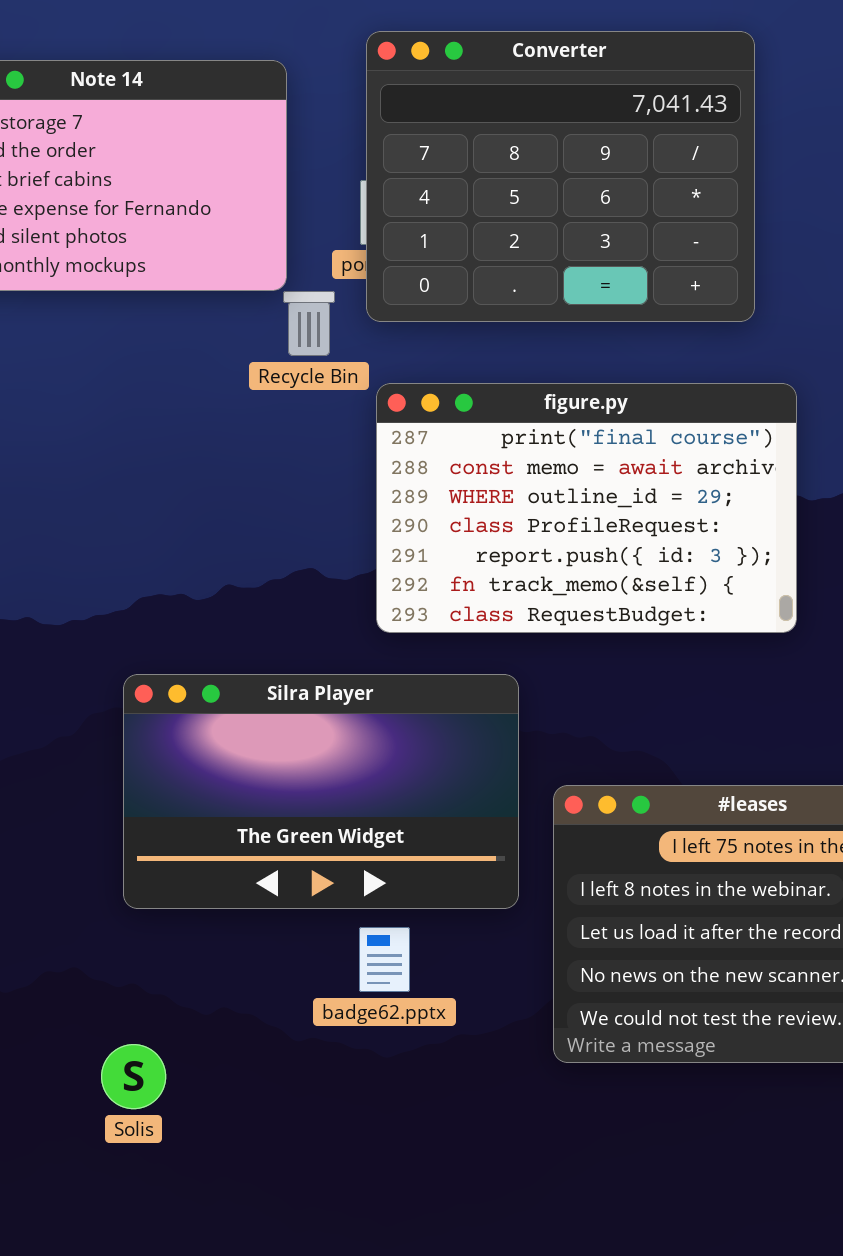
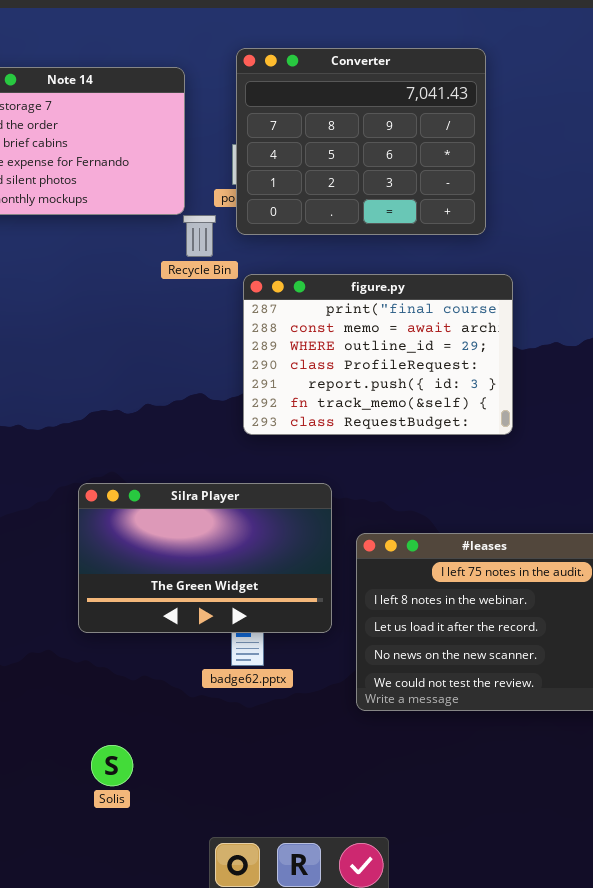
Silra Player: [123,674,519,909] -> [78,483,332,633], moved
Solis: [101,1044,166,1109] -> [91,745,133,786], moved

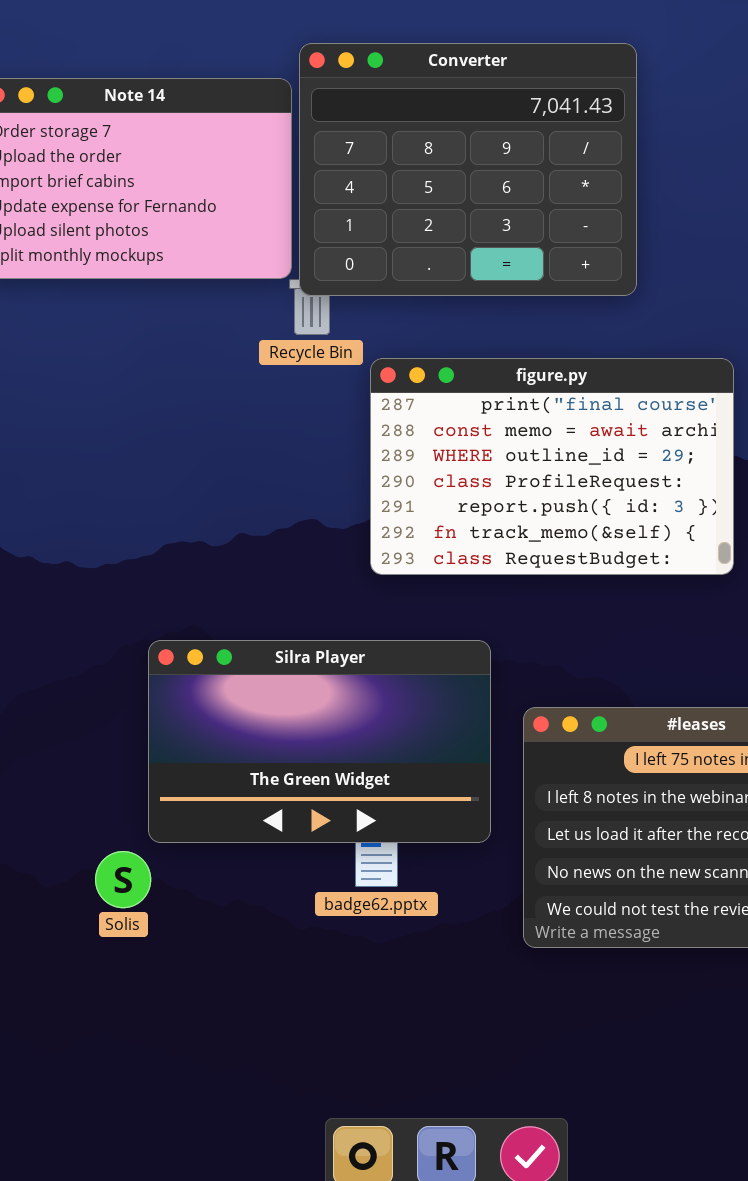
Converter: [236,48,486,235] -> [299,43,637,296], moved
Solis: [91,745,133,786] -> [95,851,151,908], moved

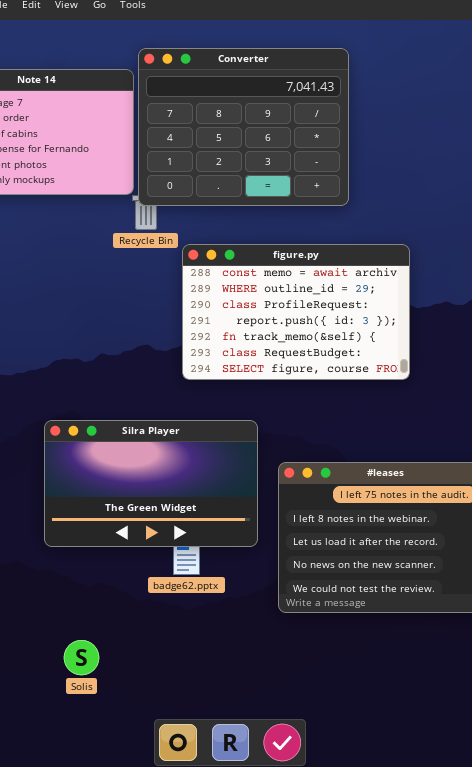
figure.py: [370,358,734,575] -> [182,244,410,380], scrolled down 1 row
Solis: [95,851,151,908] -> [64,640,99,675], moved

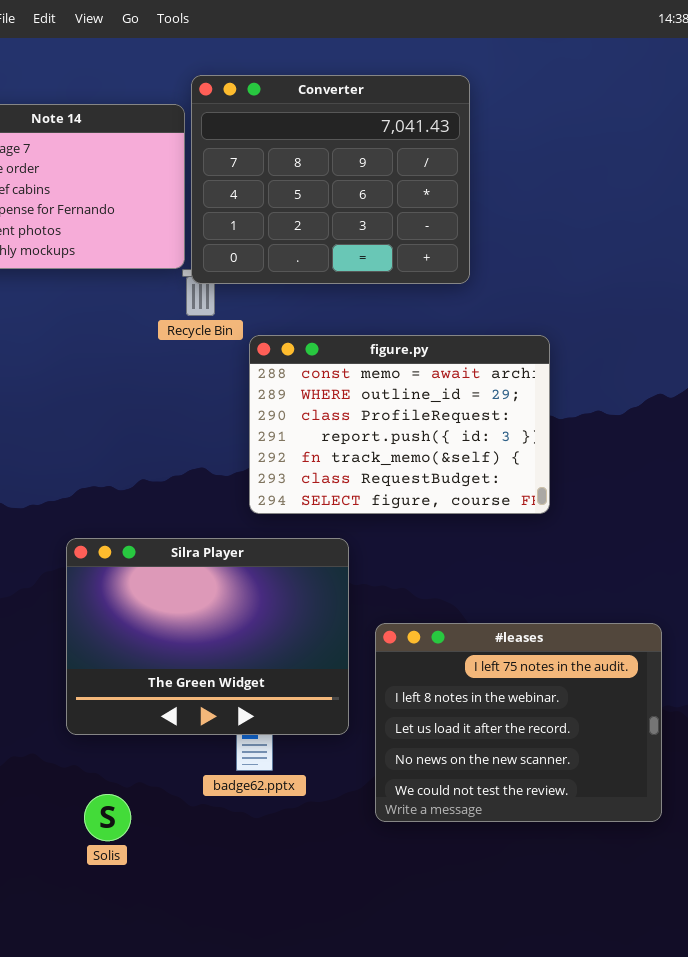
Silra Player: [44,420,258,547] -> [66,538,349,735], resized
Solis: [64,640,99,675] -> [84,794,131,841], moved

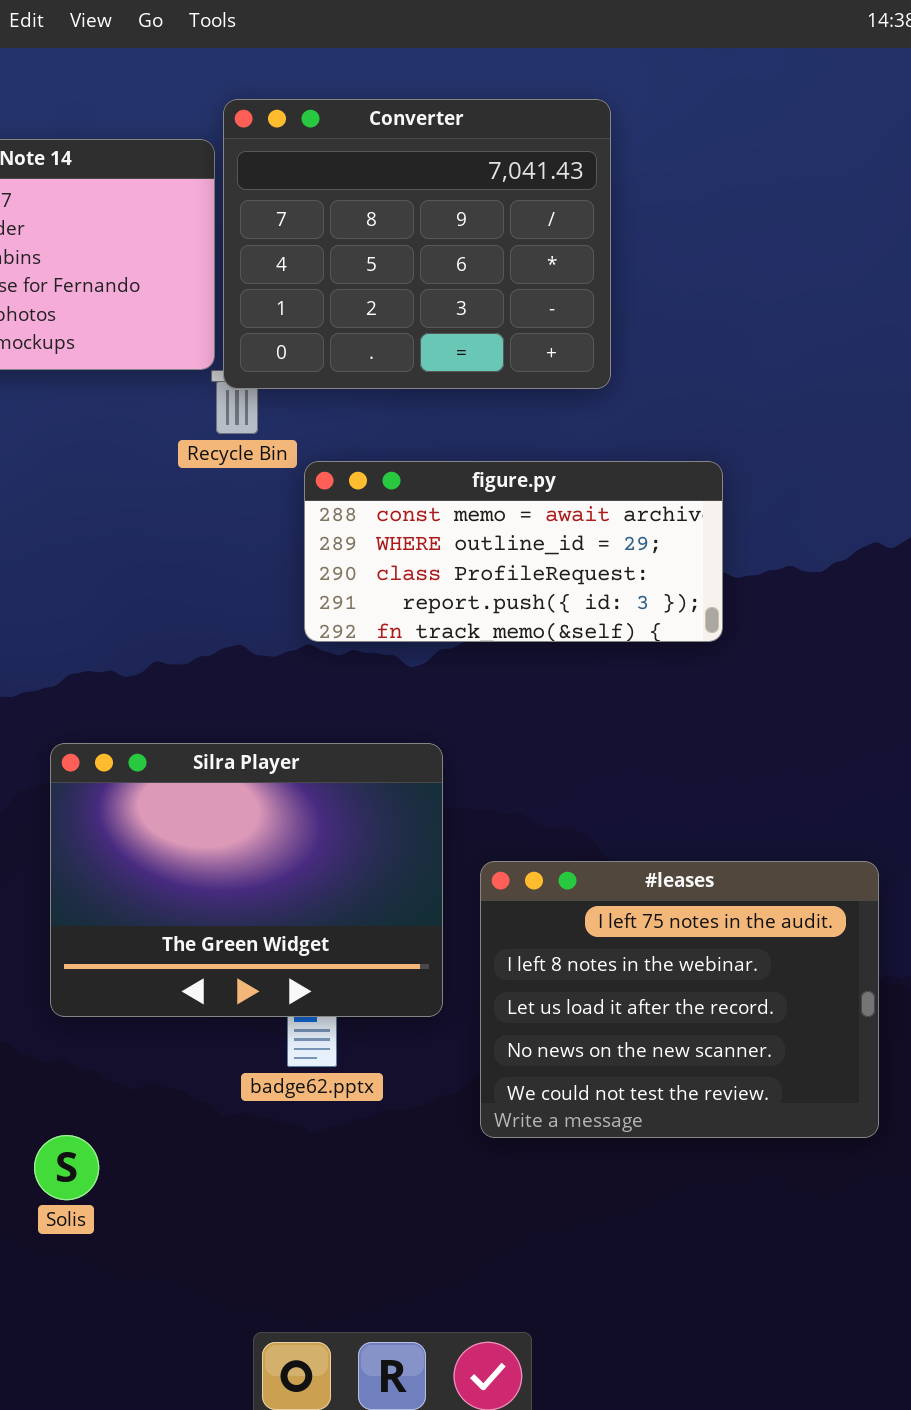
figure.py: [249,335,550,514] -> [304,461,723,642], resized
Solis: [84,794,131,841] -> [34,1135,99,1200], moved

